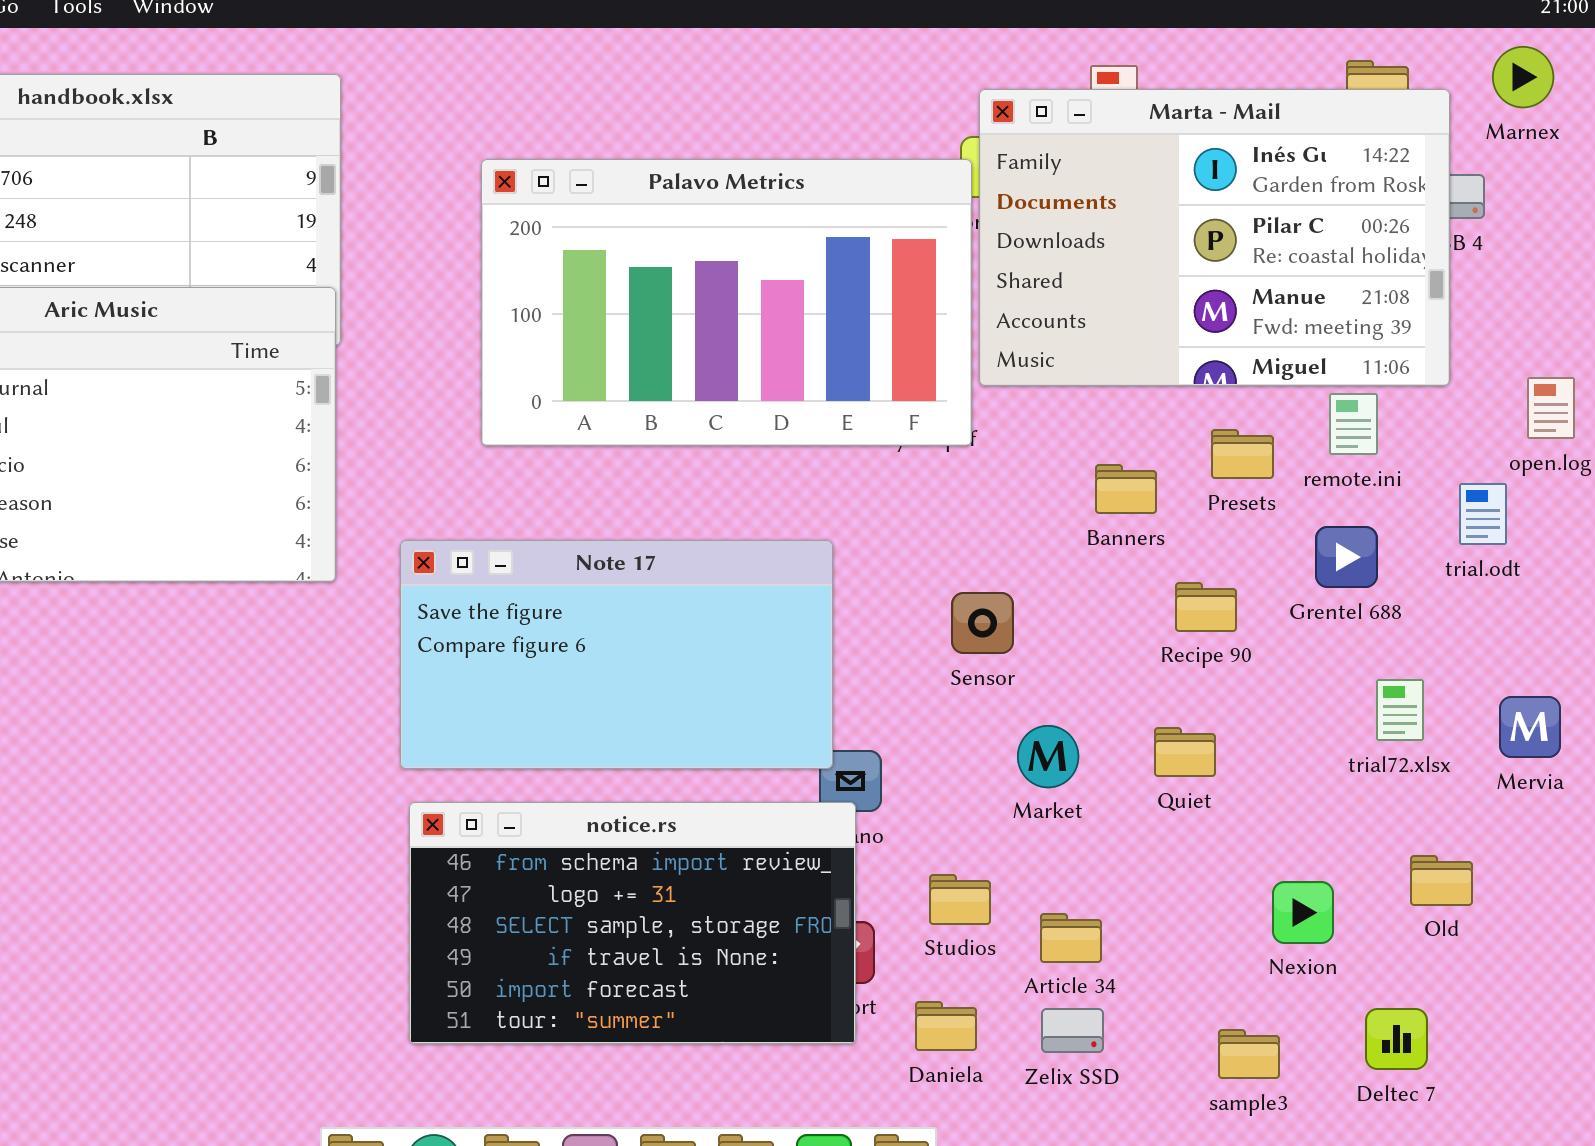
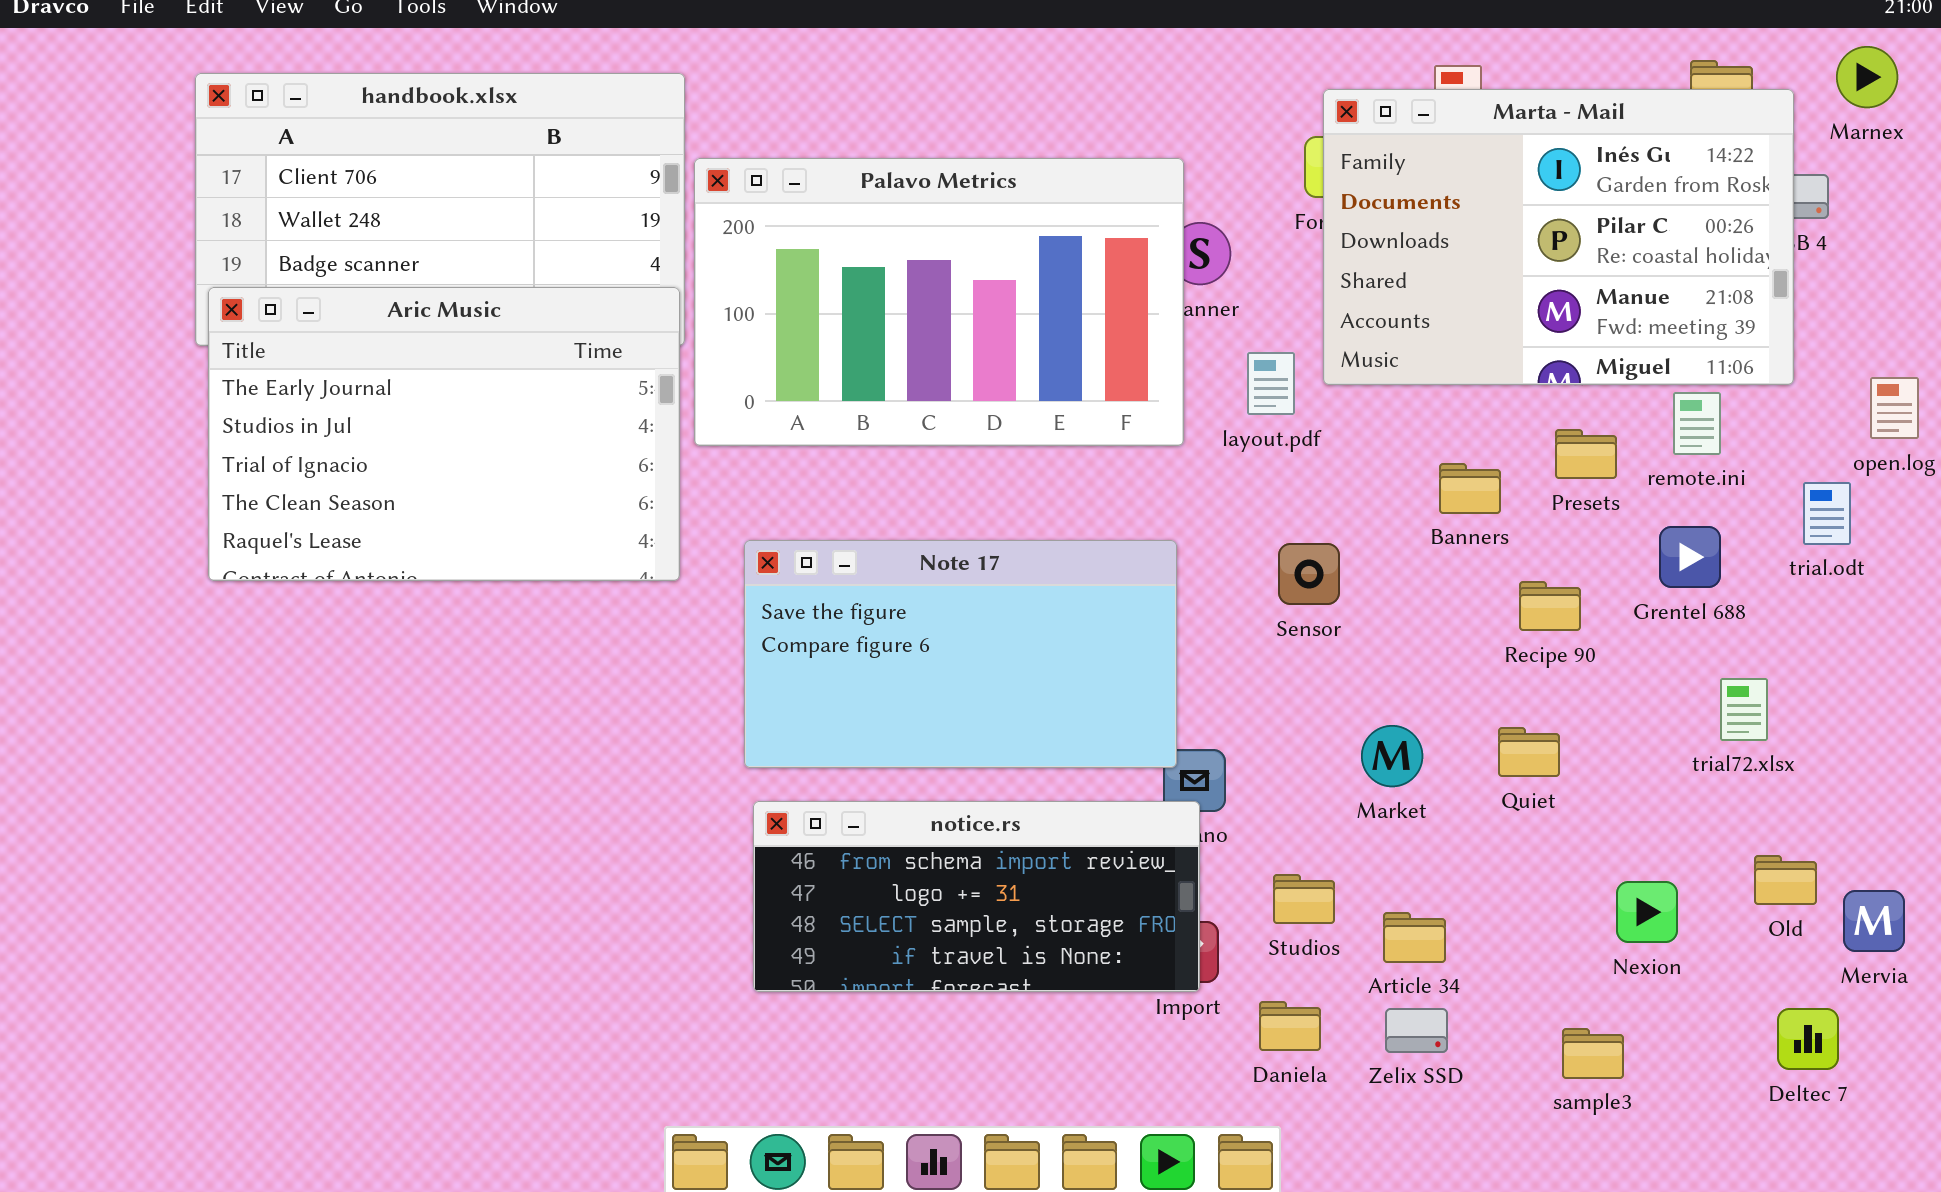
Palavo Metrics: [481,159,972,446] -> [694,158,1184,446], moved
Sensor: [951,592,1014,654] -> [1278,543,1340,605], moved
Mervia: [1499,696,1561,758] -> [1843,890,1905,952], moved
notice.rs: [409,802,856,1044] -> [753,801,1200,992], resized
Deltec 7: [1365,1008,1428,1070] -> [1777,1008,1839,1070], moved

